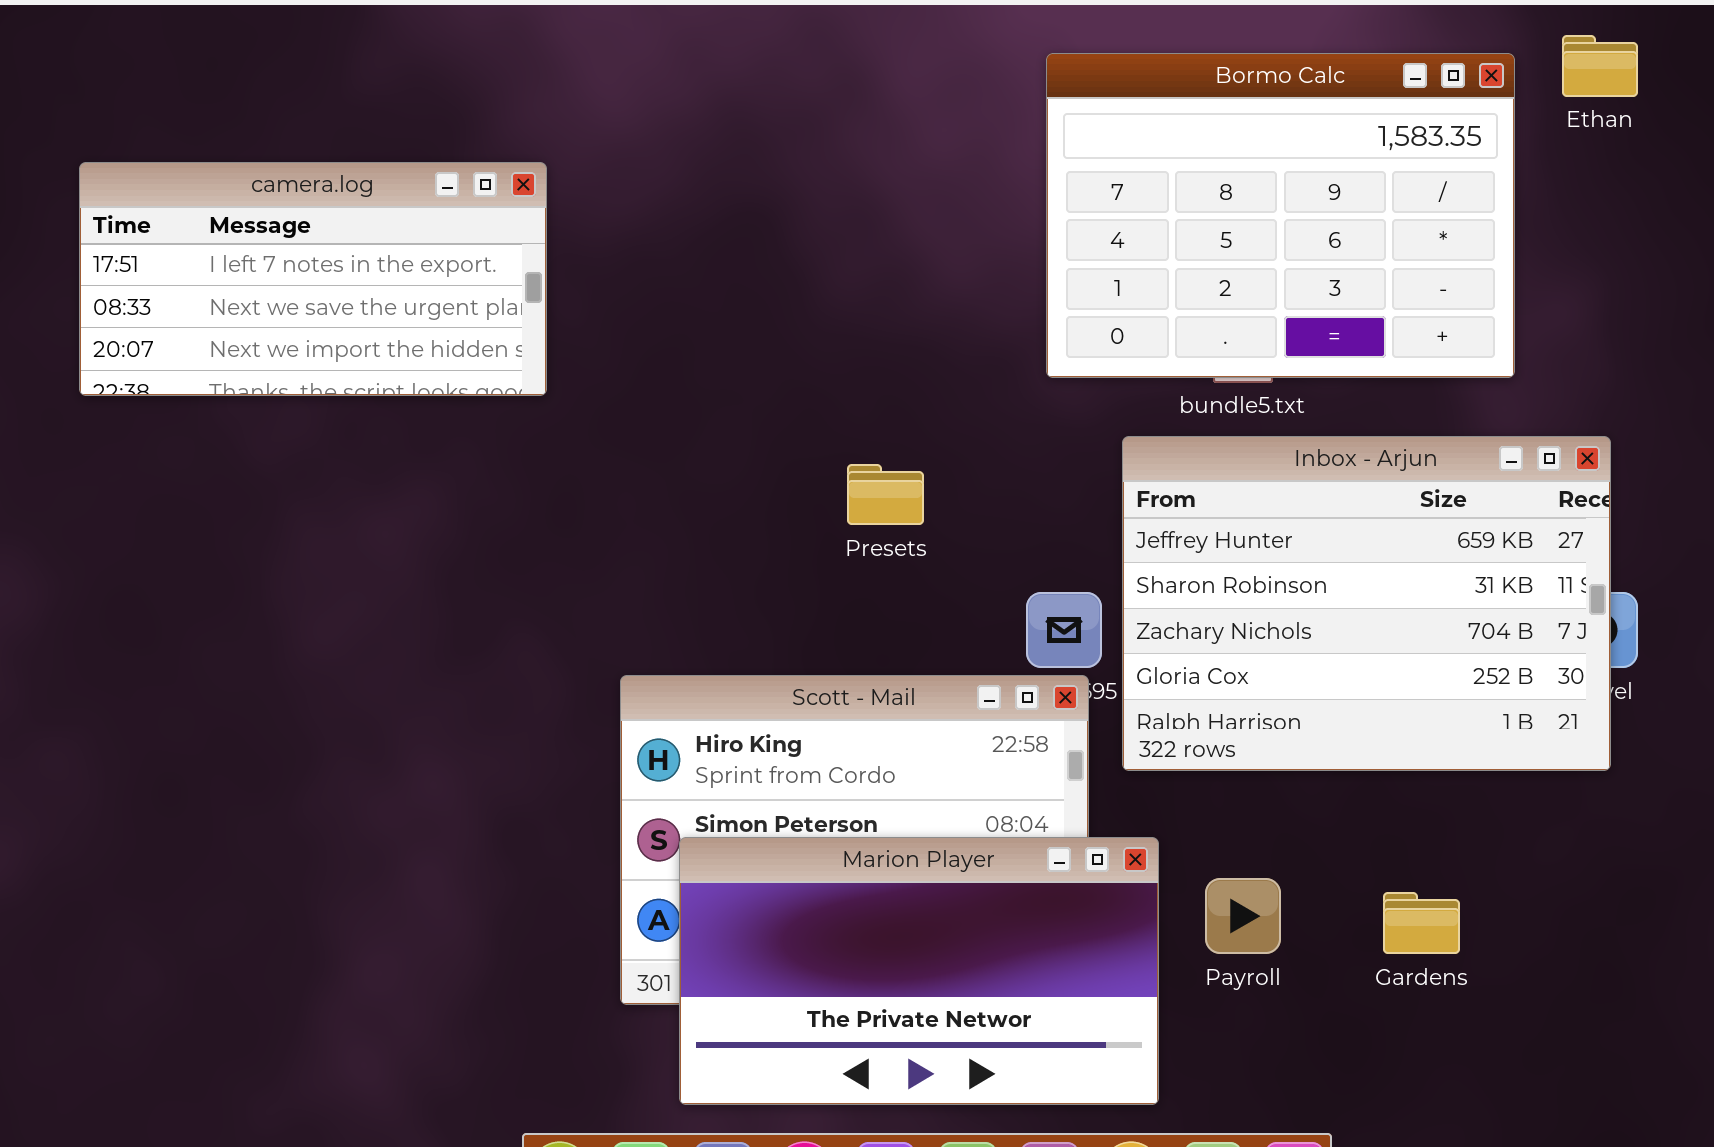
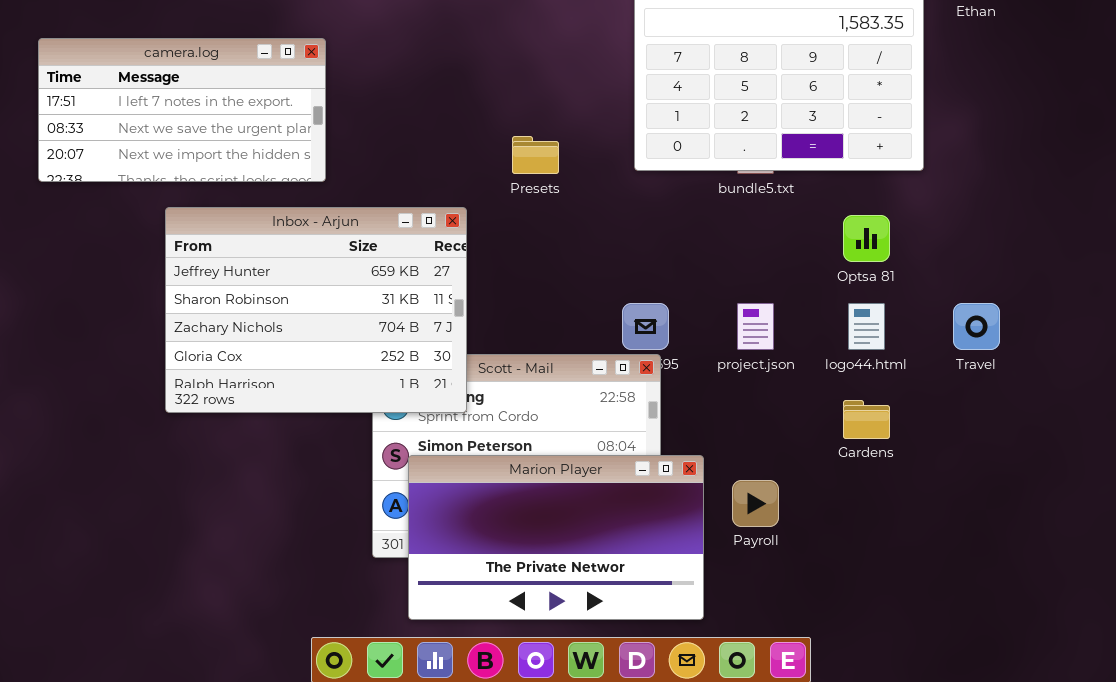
Inbox - Arjun: [1122,436,1611,771] -> [165,207,467,413], moved
Presets: [847,464,924,525] -> [512,136,559,174], moved
Gardens: [1383,892,1460,954] -> [843,400,890,439], moved

